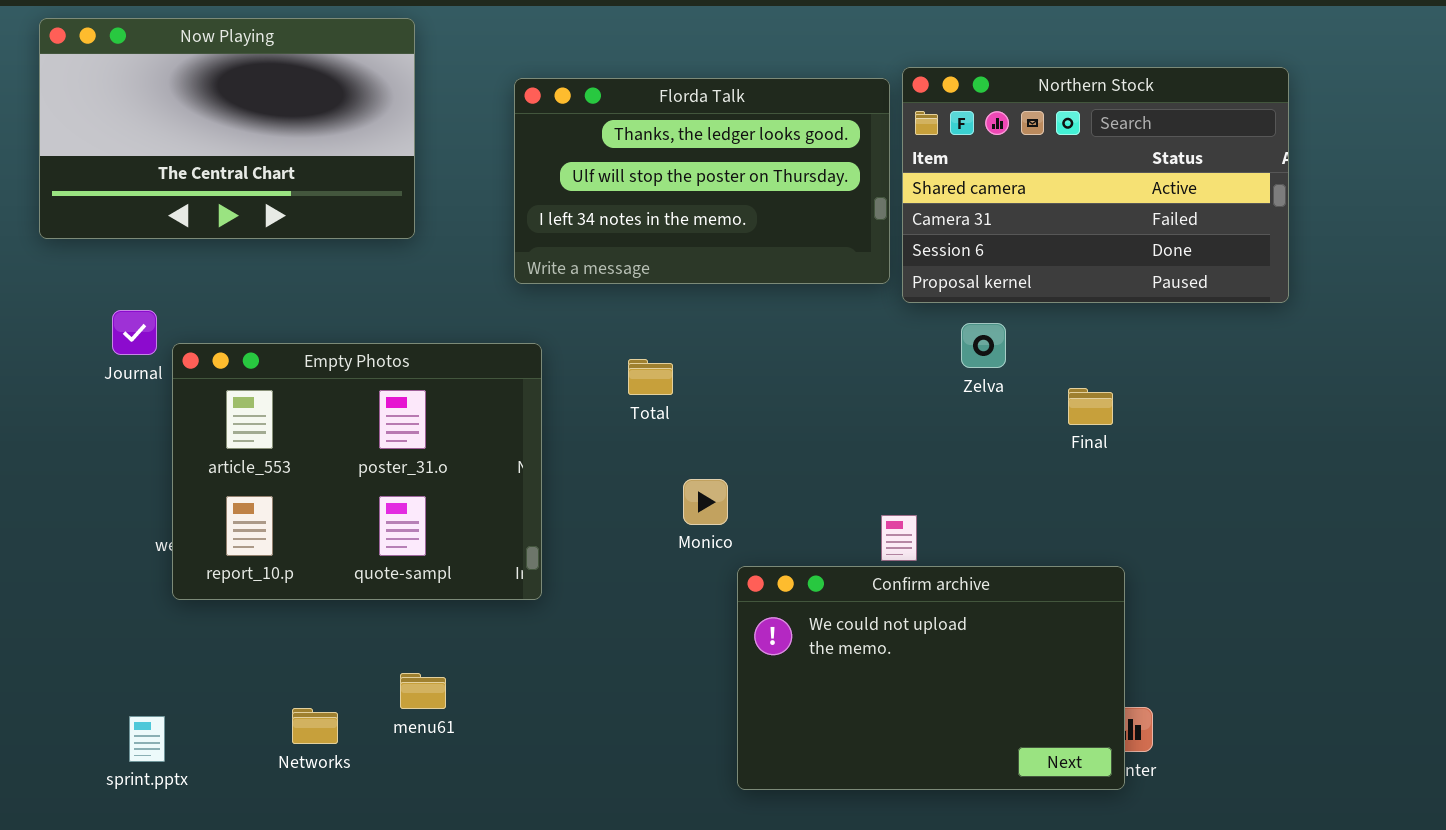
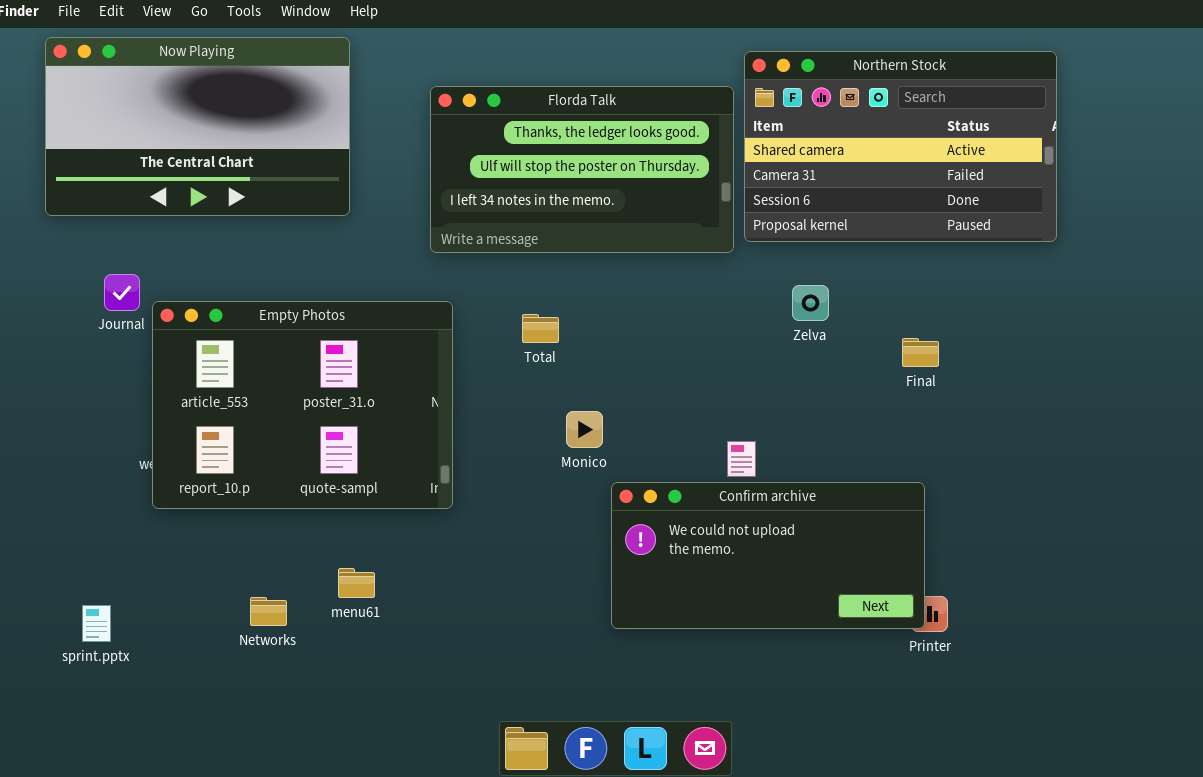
Northern Stock: [902,67,1289,303] -> [744,51,1057,242], moved
Final: [1068,388,1113,425] -> [902,338,939,367], moved
Confirm archive: [737,566,1125,790] -> [611,482,925,629], resized
sprint.pptx: [129,716,165,762] -> [82,605,111,642], moved

